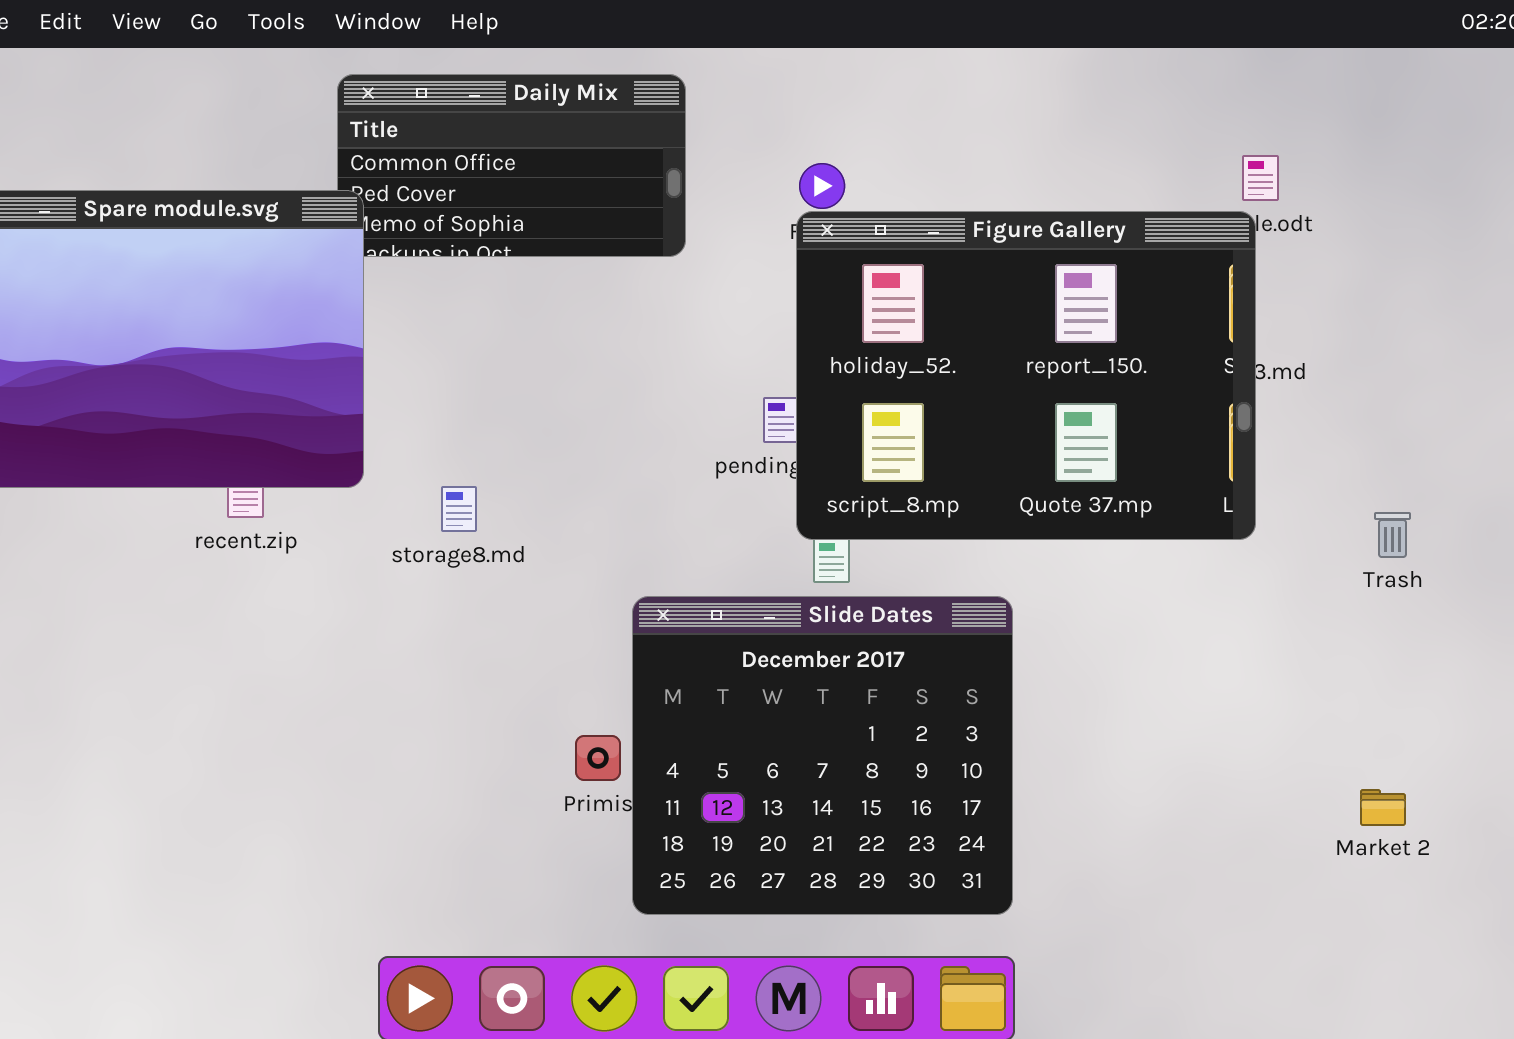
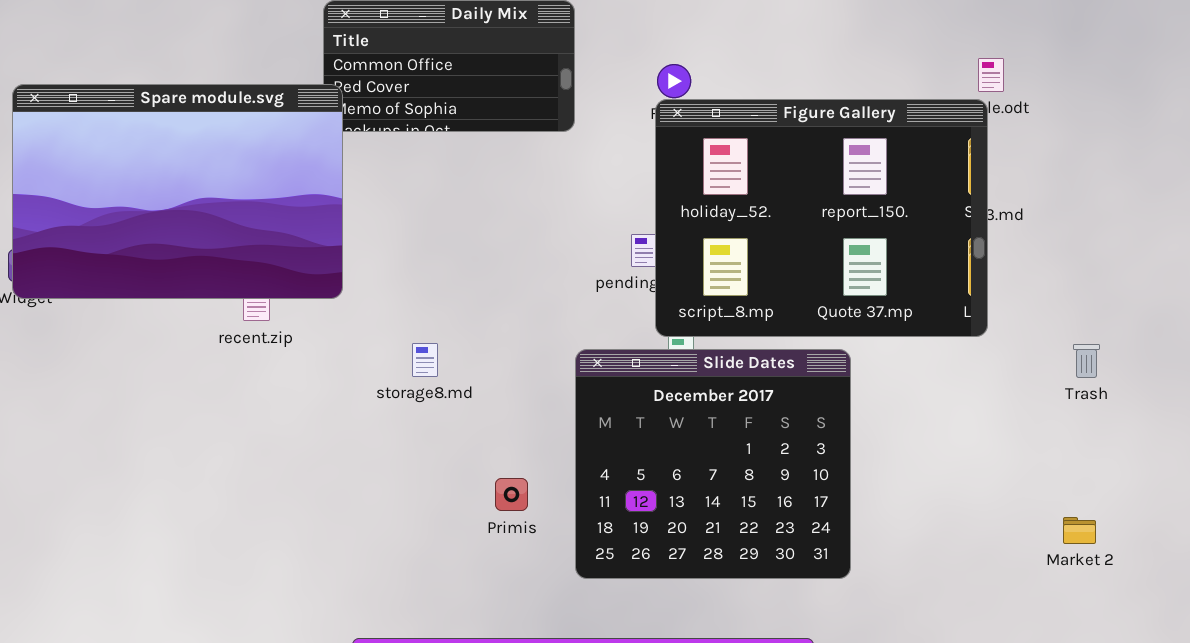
storage8.md: [441,486,477,532] -> [412,343,438,377], moved
Trash: [1374,512,1411,558] -> [1073,344,1100,378], moved
Slide Dates: [632,596,1013,915] -> [575,349,851,579], moved

